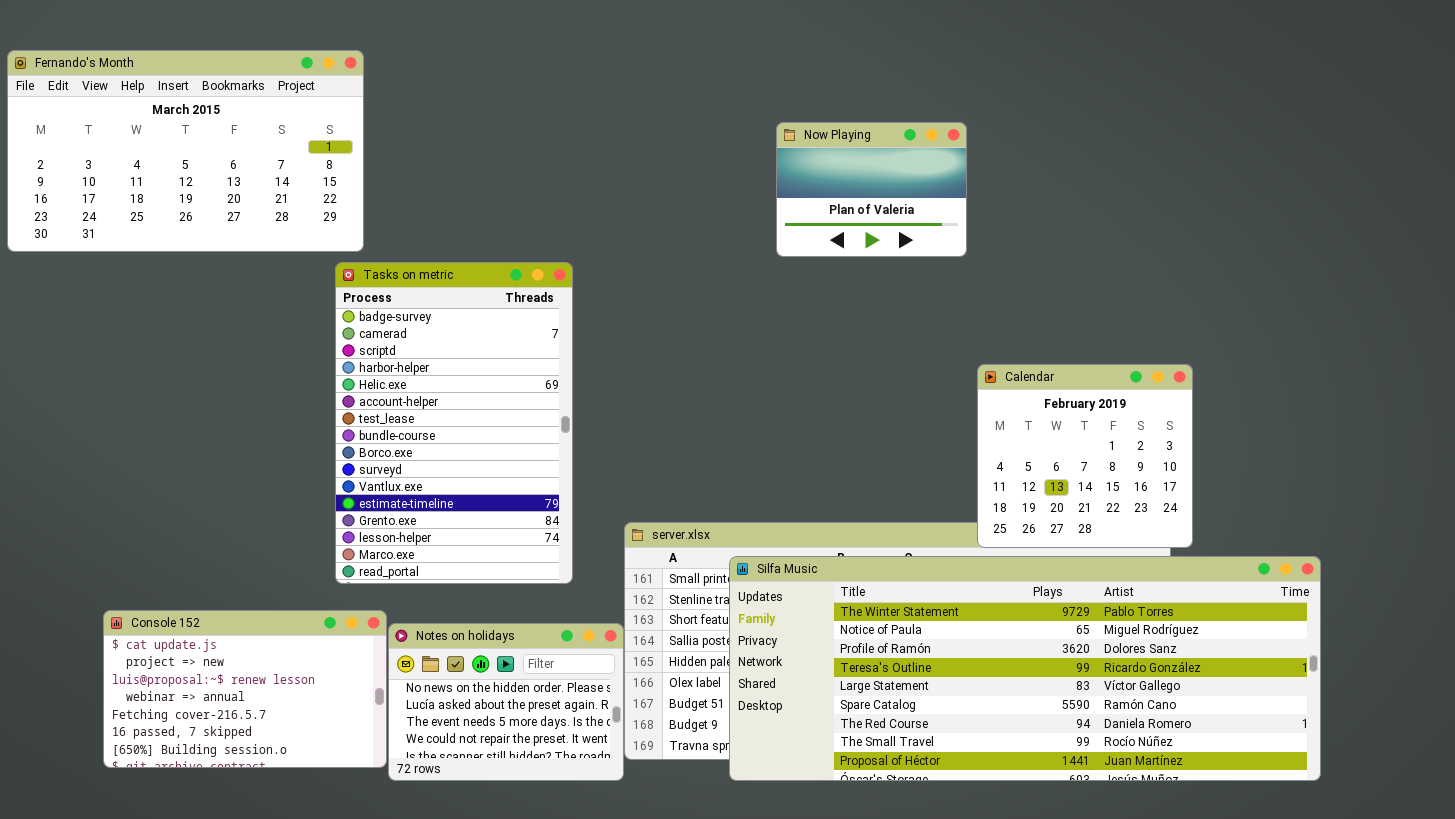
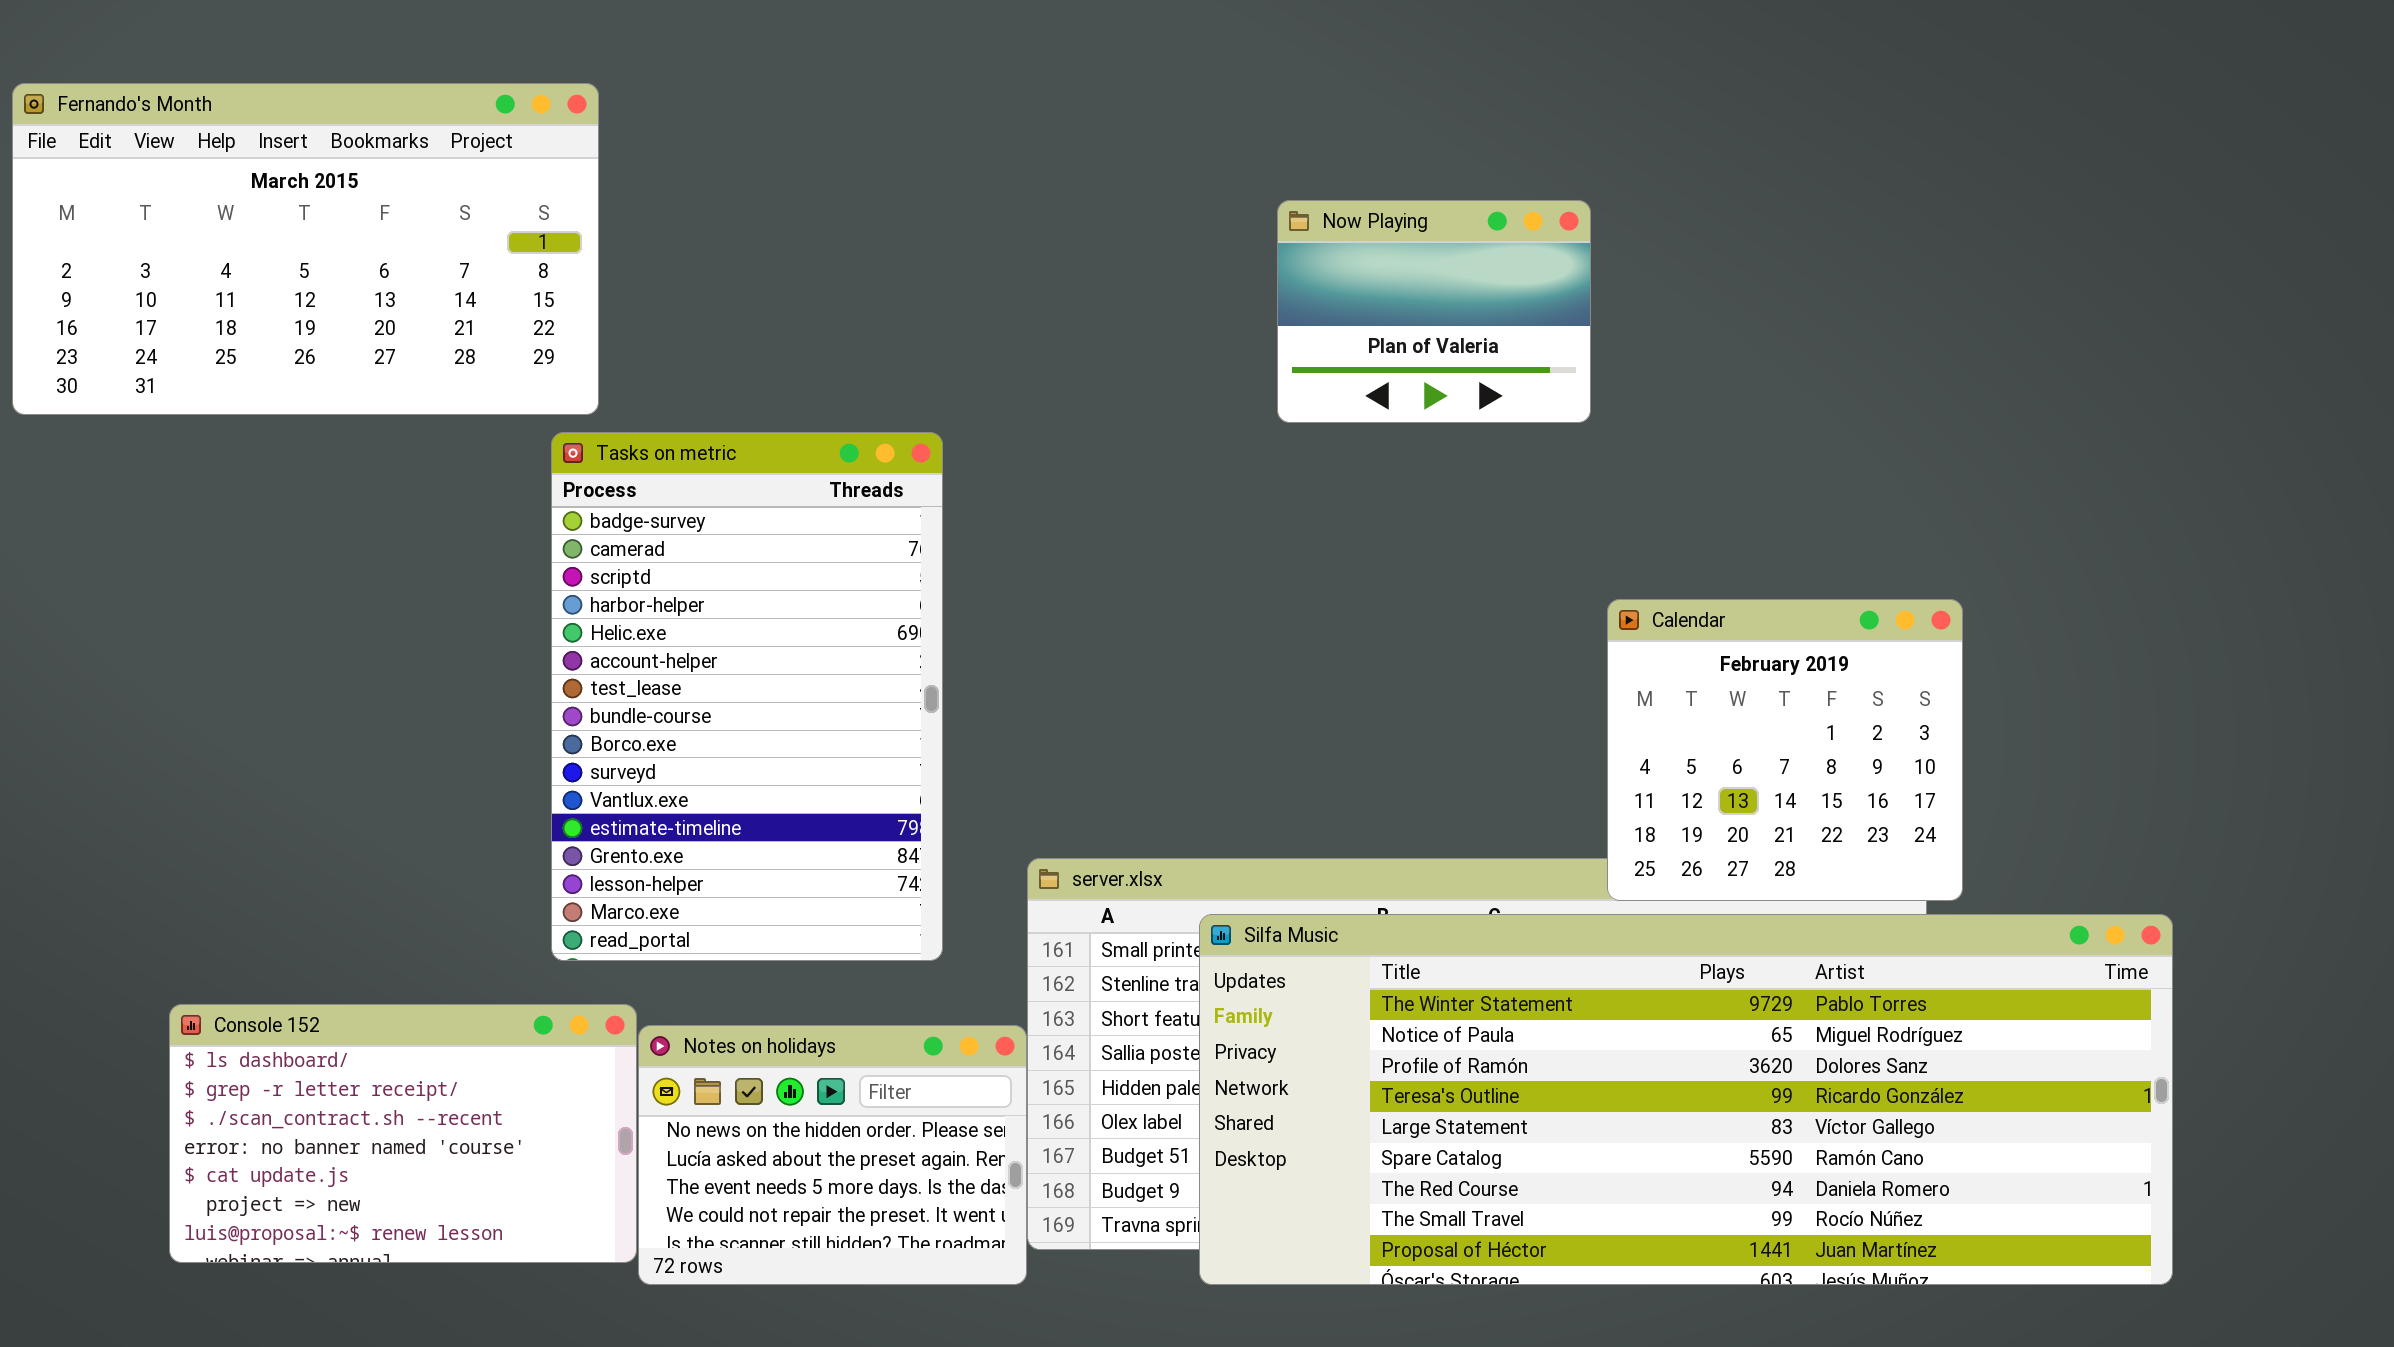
Console 152: [103,610,387,768] -> [169,1004,637,1263], scrolled up 4 rows

